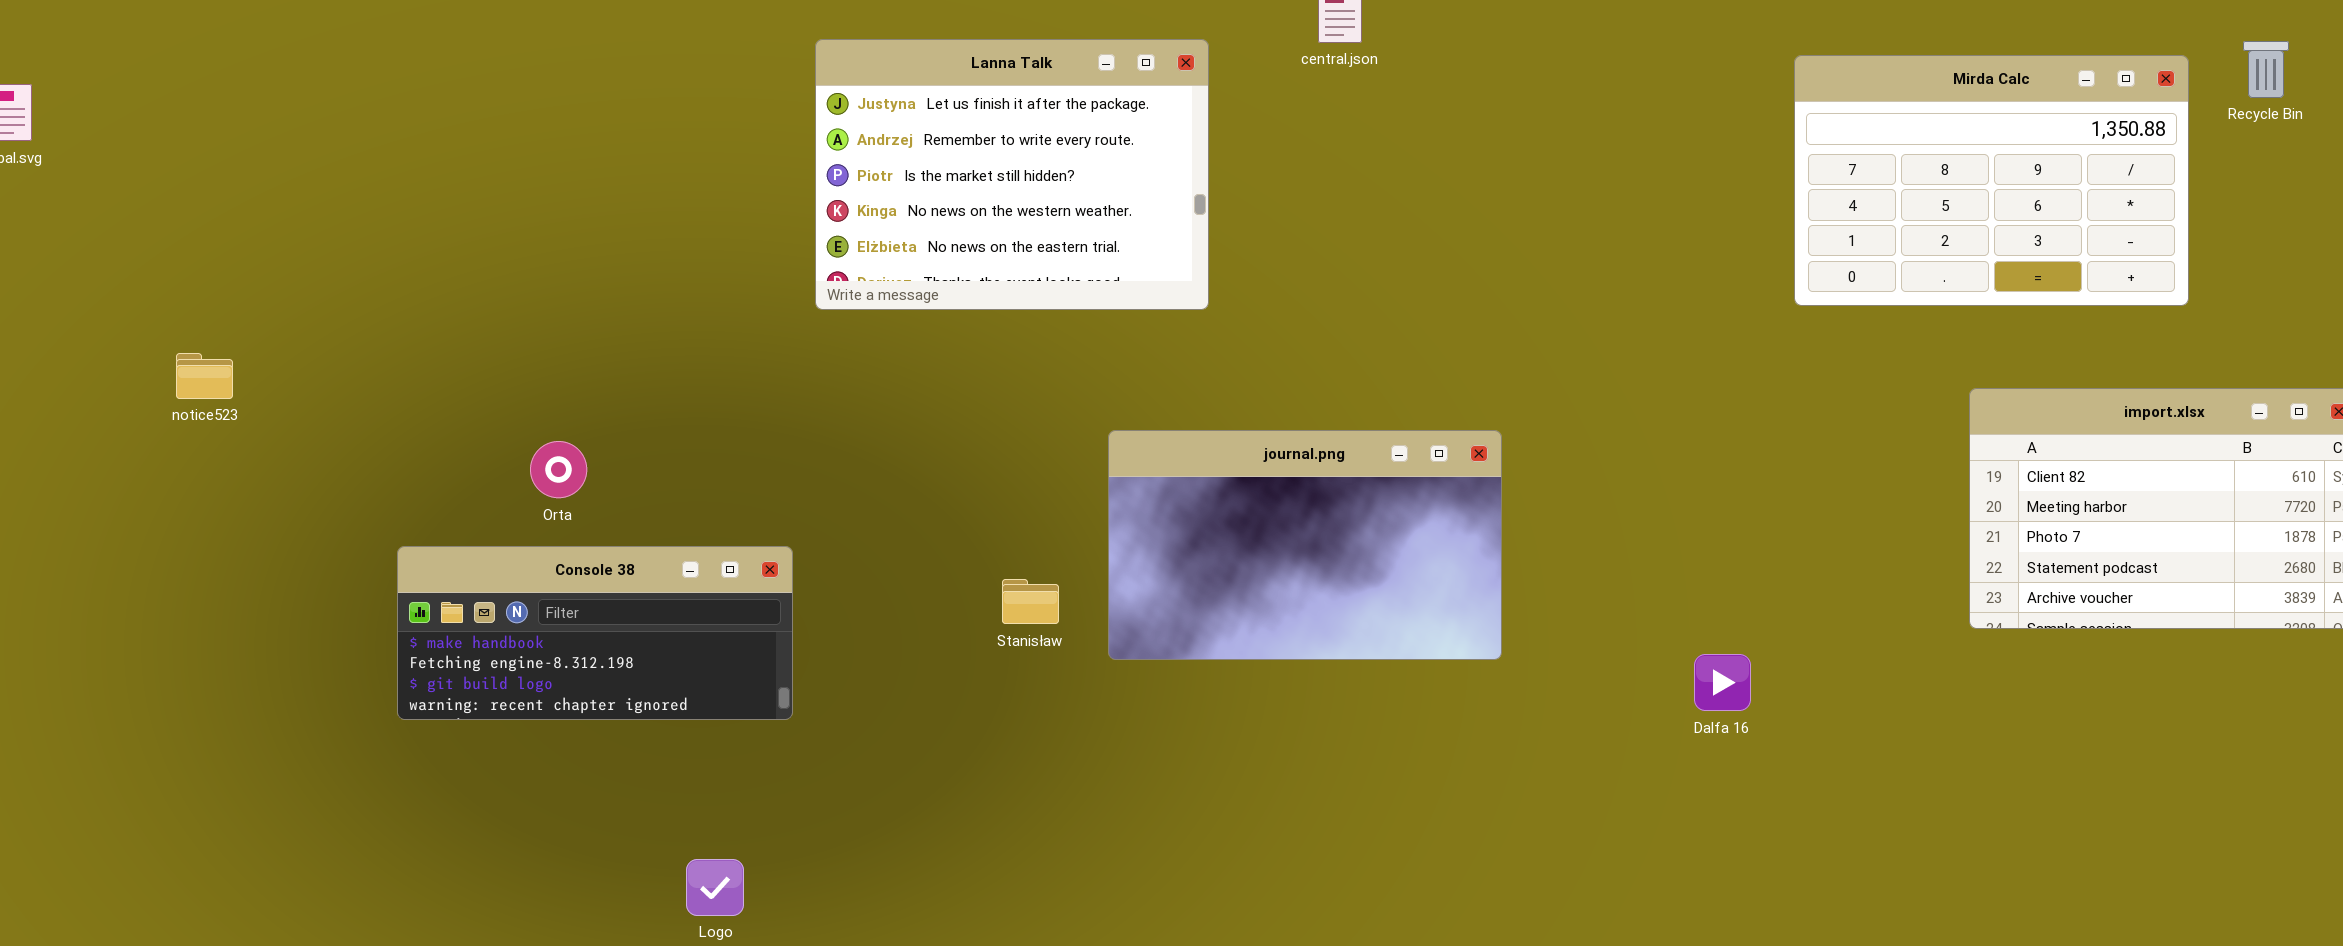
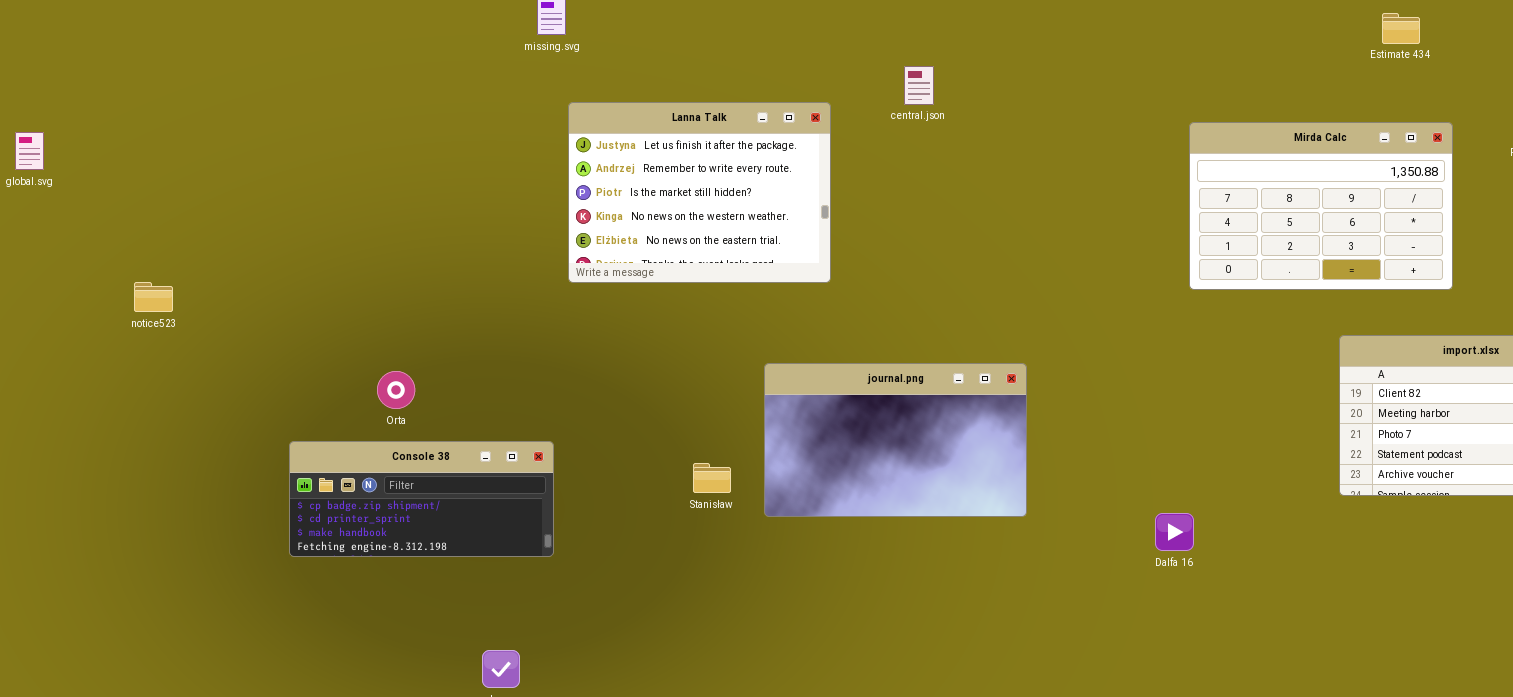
Mirda Calc: [1794,55,2189,306] -> [1189,122,1453,290], moved
notice523: [176,353,233,399] -> [134,282,173,312], moved
Console 38: [397,546,793,720] -> [289,441,554,557], scrolled up 2 rows

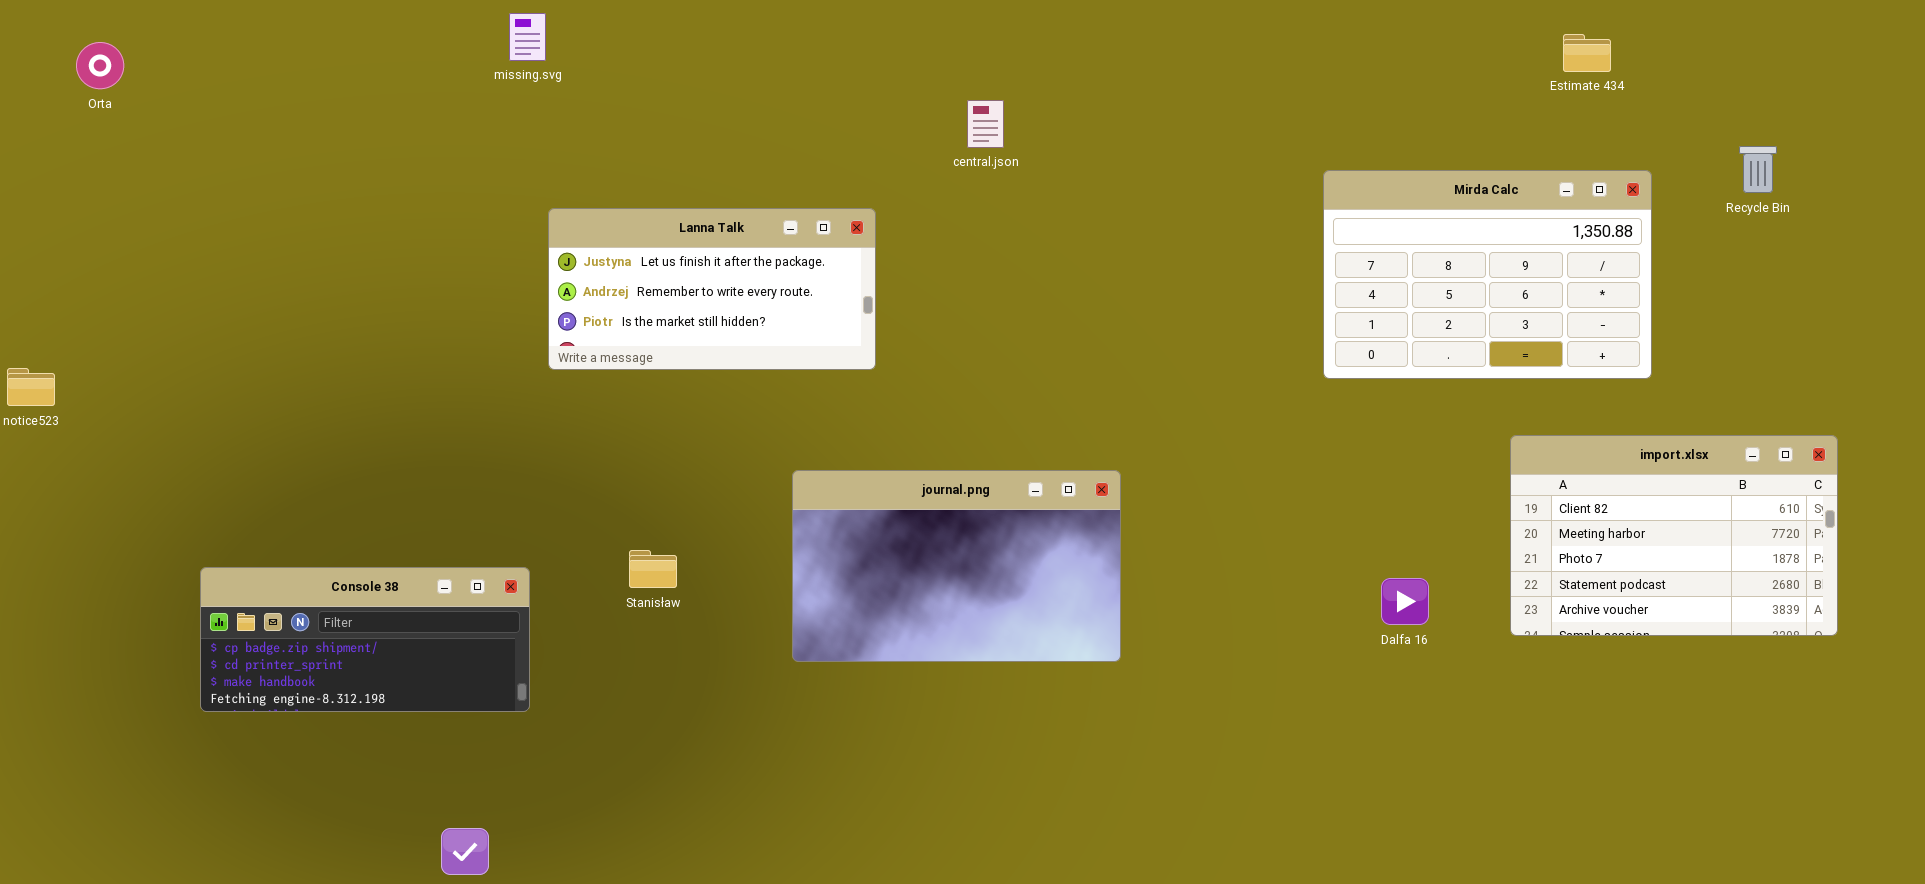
Lanna Talk: [568,102,831,283] -> [548,208,876,370], resized
Orta: [377,371,415,409] -> [76,42,124,89], moved
Stanisław: [693,463,731,493] -> [629,550,677,588], moved
Dalfa 16: [1155,513,1194,551] -> [1381,578,1429,625], moved

